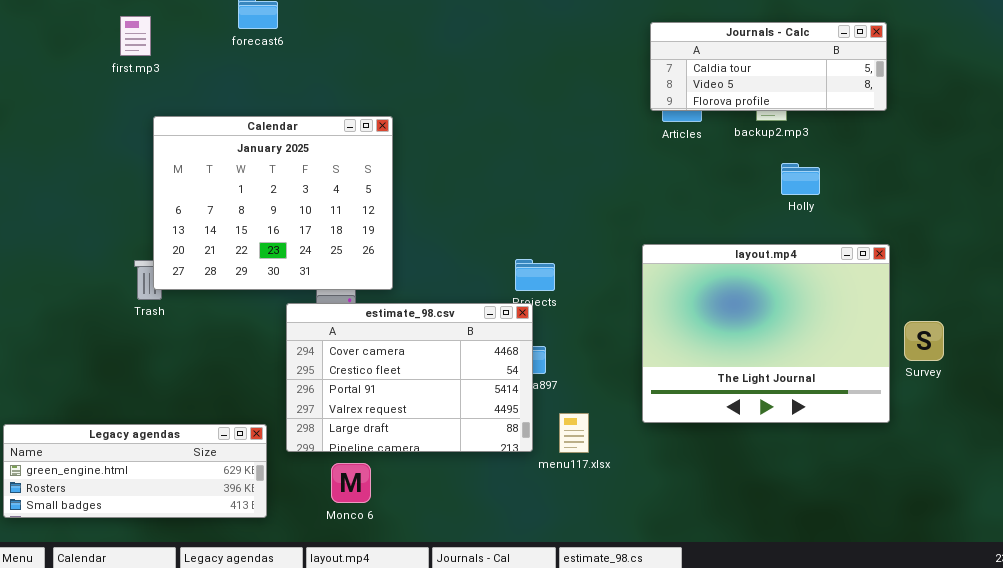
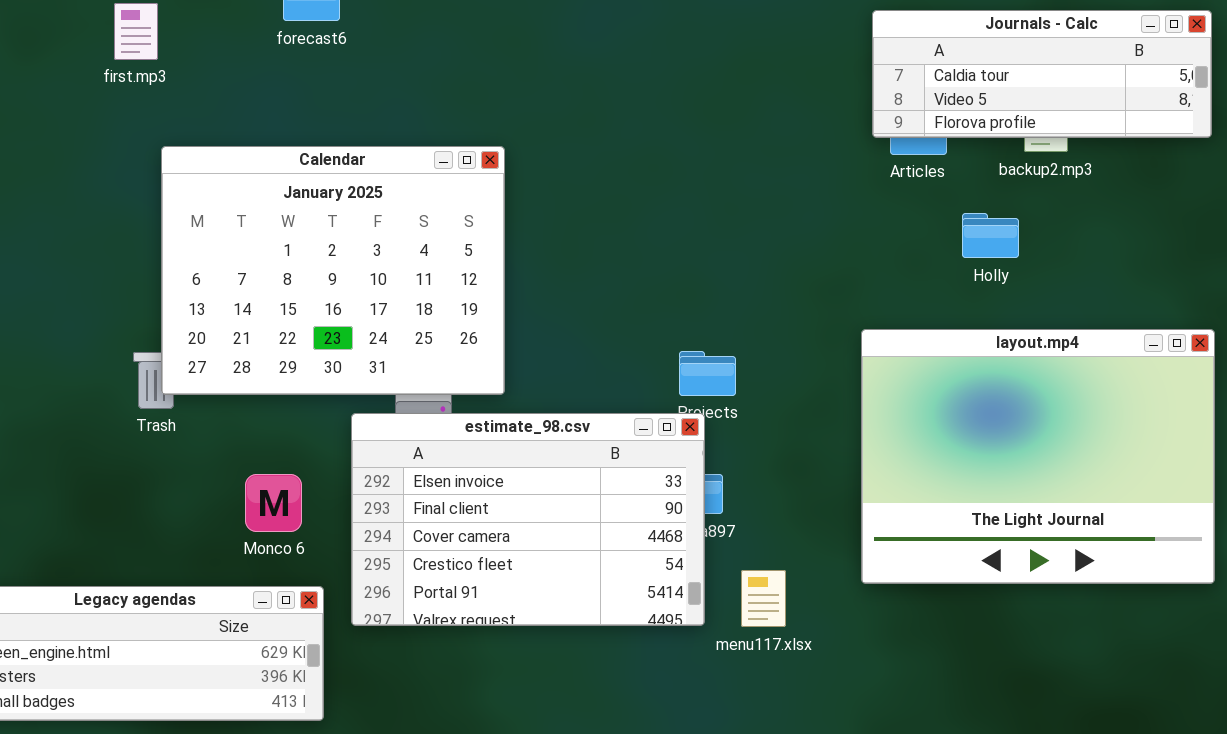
Holly: [781,163,820,195] -> [962,213,1019,258], moved
estimate_98.csv: [286,303,533,452] -> [351,413,705,626], scrolled up 2 rows
Monco 6: [331,463,371,503] -> [245,474,302,532], moved

